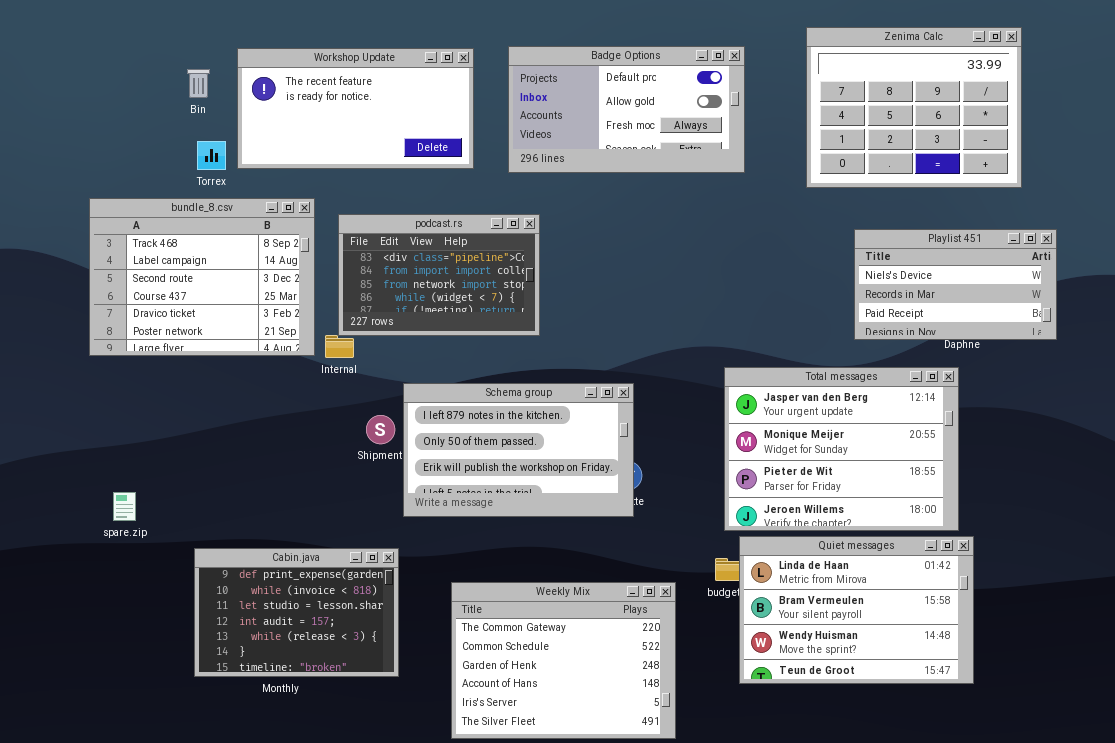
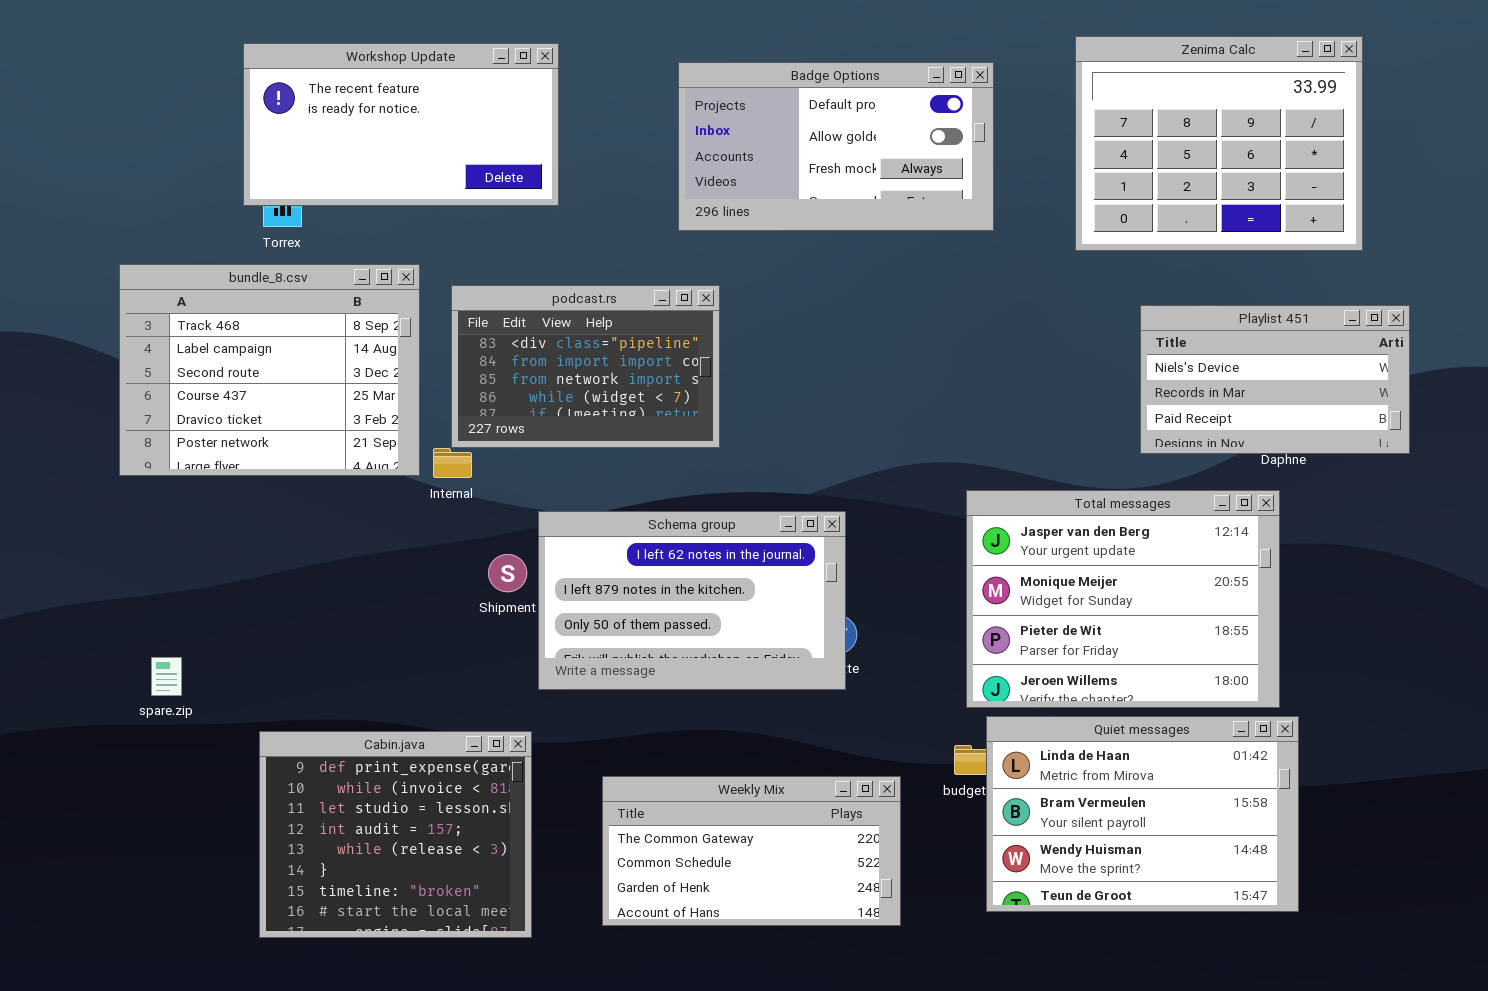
Workshop Update: [237,48,474,169] -> [243,43,559,206], moved
Schema group: [403,383,634,517] -> [538,511,846,690], scrolled up 1 row
Cabin.java: [194,548,399,677] -> [259,731,532,938], resized
Weekly Mix: [451,582,676,739] -> [602,776,901,926], resized

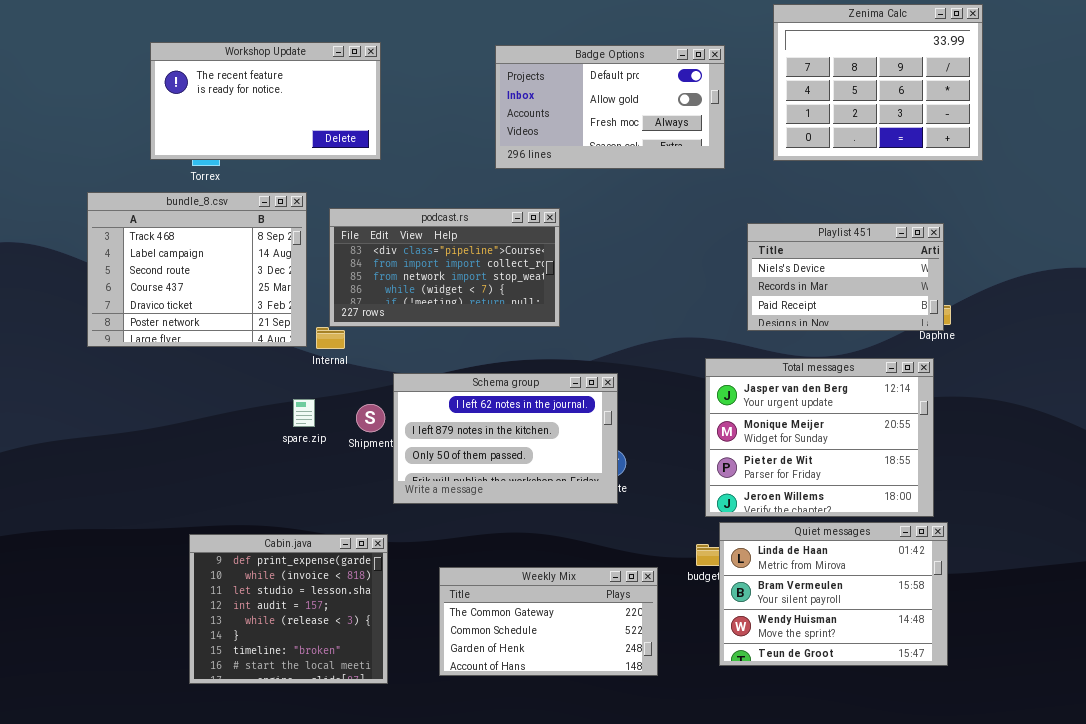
Zenima Calc: [1075,36,1363,251] -> [773,4,983,161], moved
Workshop Update: [243,43,559,206] -> [150,42,381,160], moved
podcast.rs: [451,285,720,448] -> [329,208,560,327], resized
Playlist 451: [1140,305,1410,454] -> [747,223,944,331], moved
spare.zip: [151,657,182,696] -> [293,399,315,427], moved

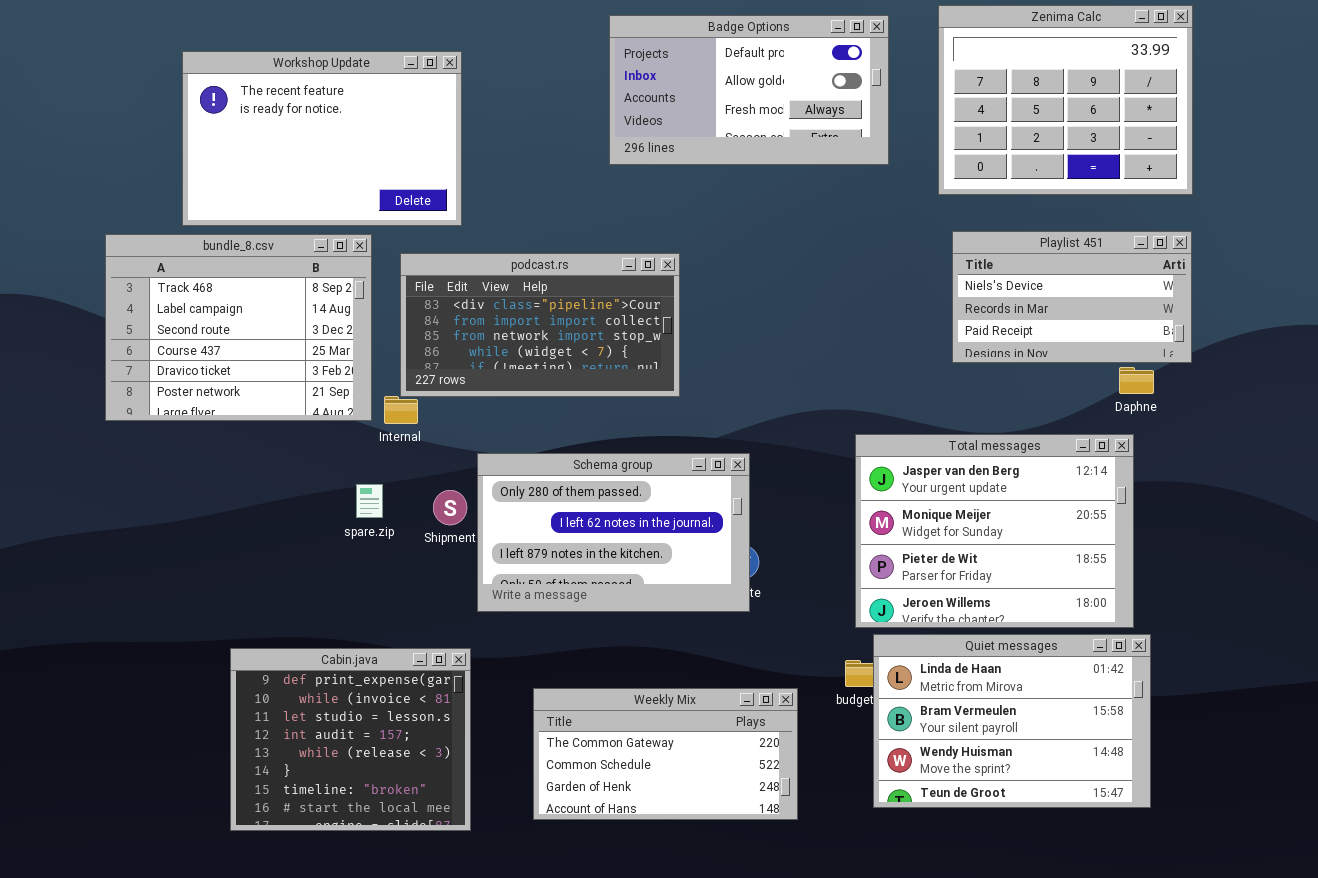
Workshop Update: [150,42,381,160] -> [182,51,462,226], resized
Badge Options: [495,45,725,169] -> [609,15,889,165], moved
Playlist 451: [747,223,944,331] -> [952,231,1192,363], moved
Schema group: [393,373,618,504] -> [477,453,750,612], scrolled up 1 row

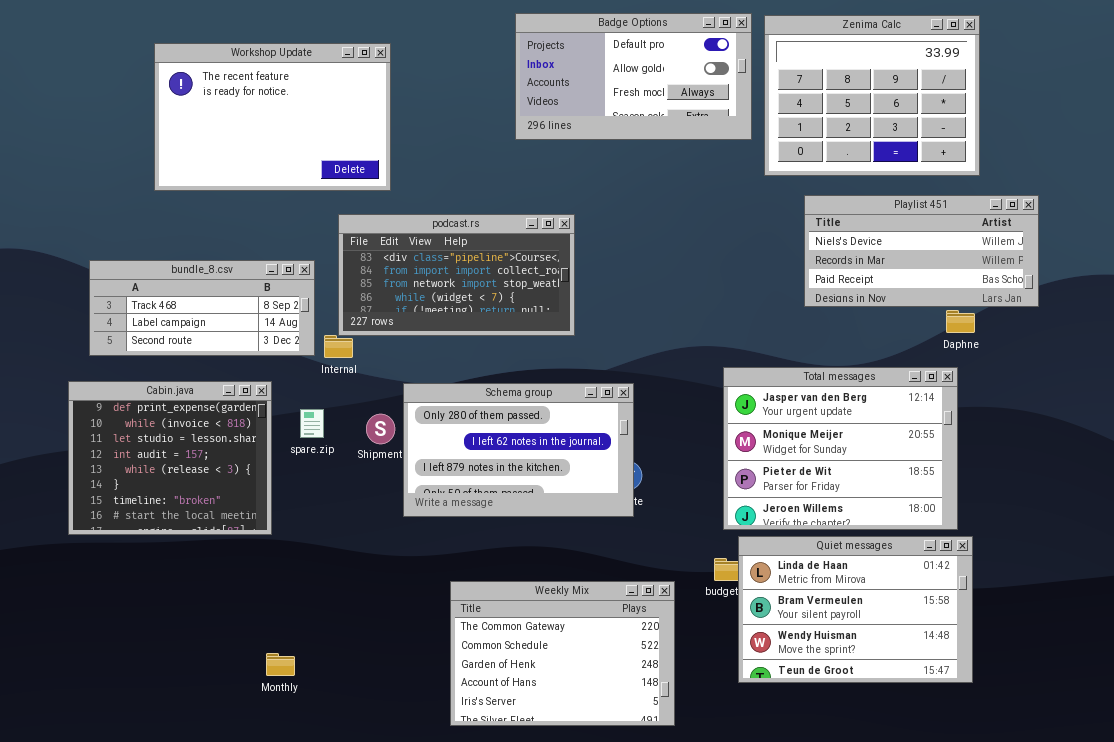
Zenima Calc: [938,5,1193,195] -> [764,15,980,176], moved
Playlist 451: [952,231,1192,363] -> [804,195,1039,307], resized
bundle_8.csv: [105,234,372,421] -> [89,260,315,356], resized
Cabin.java: [230,648,471,831] -> [68,381,272,535], moved
Weekly Mix: [533,688,798,820] -> [450,581,675,726], resized

